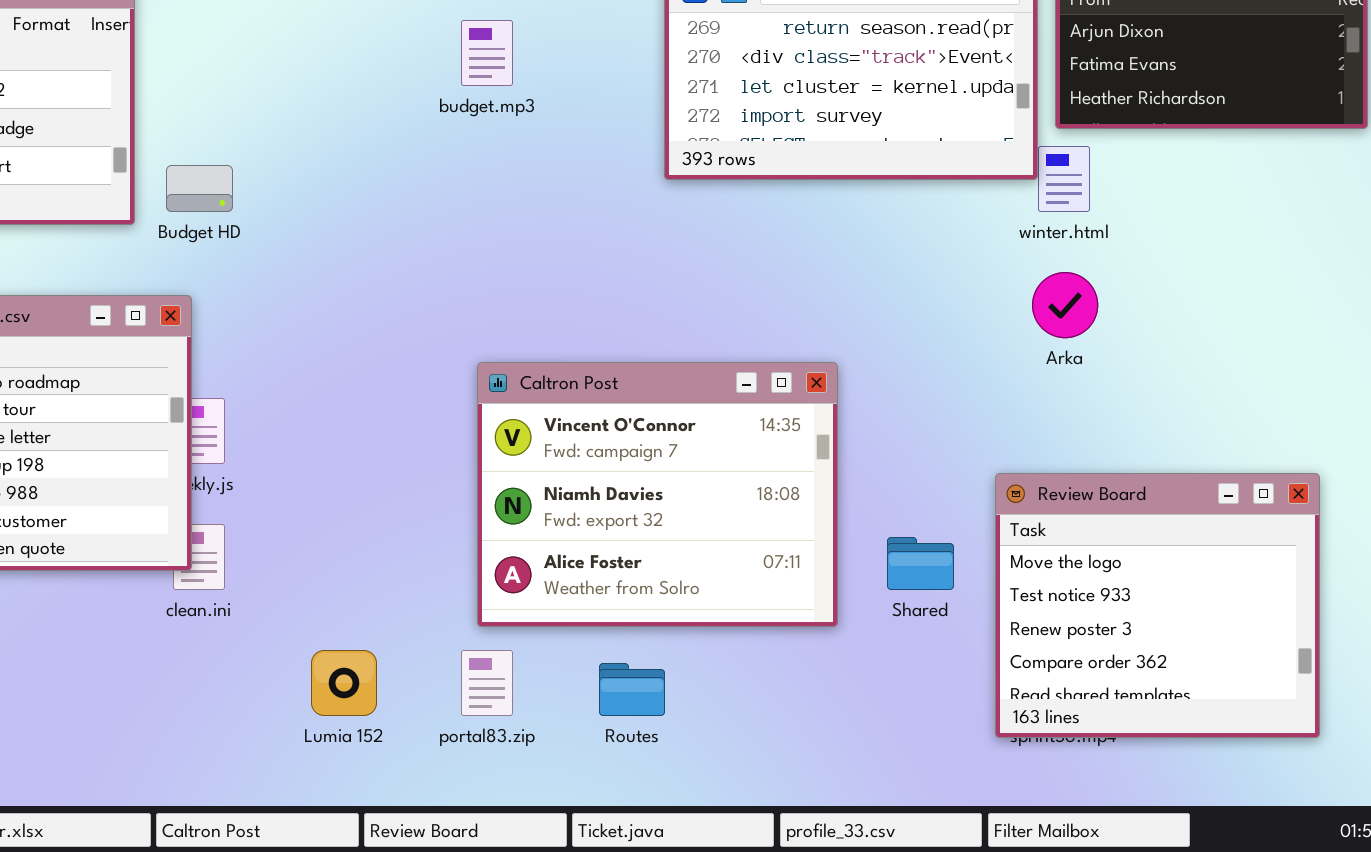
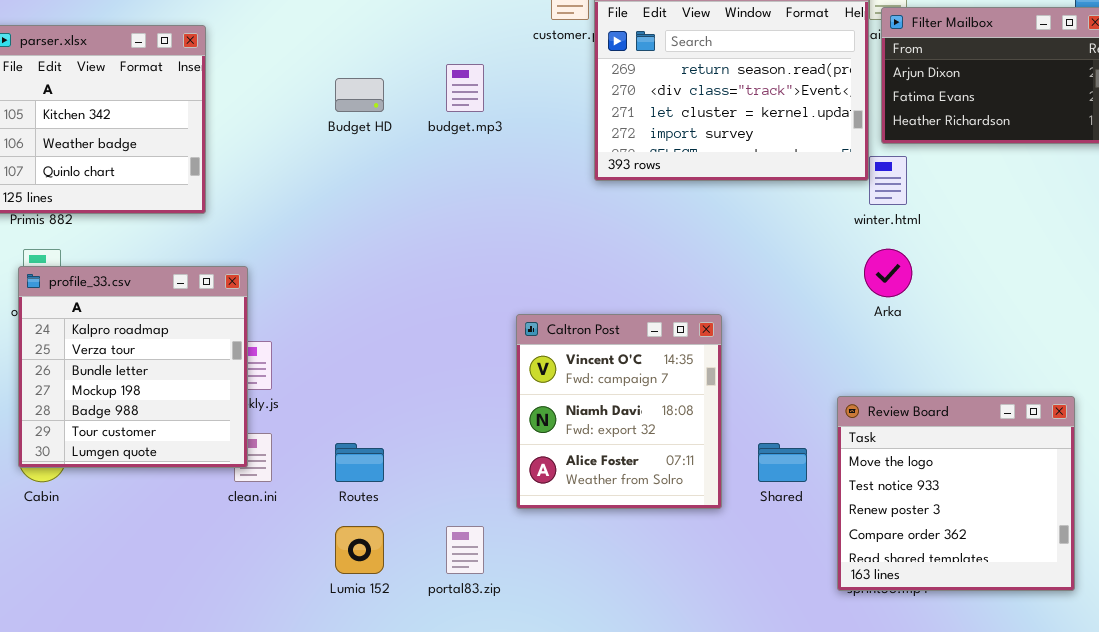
Budget HD: [166,165,233,212] -> [335,78,384,112], moved
Caltron Post: [477,362,838,627] -> [516,314,722,509], resized
Routes: [599,663,665,716] -> [335,443,384,482], moved

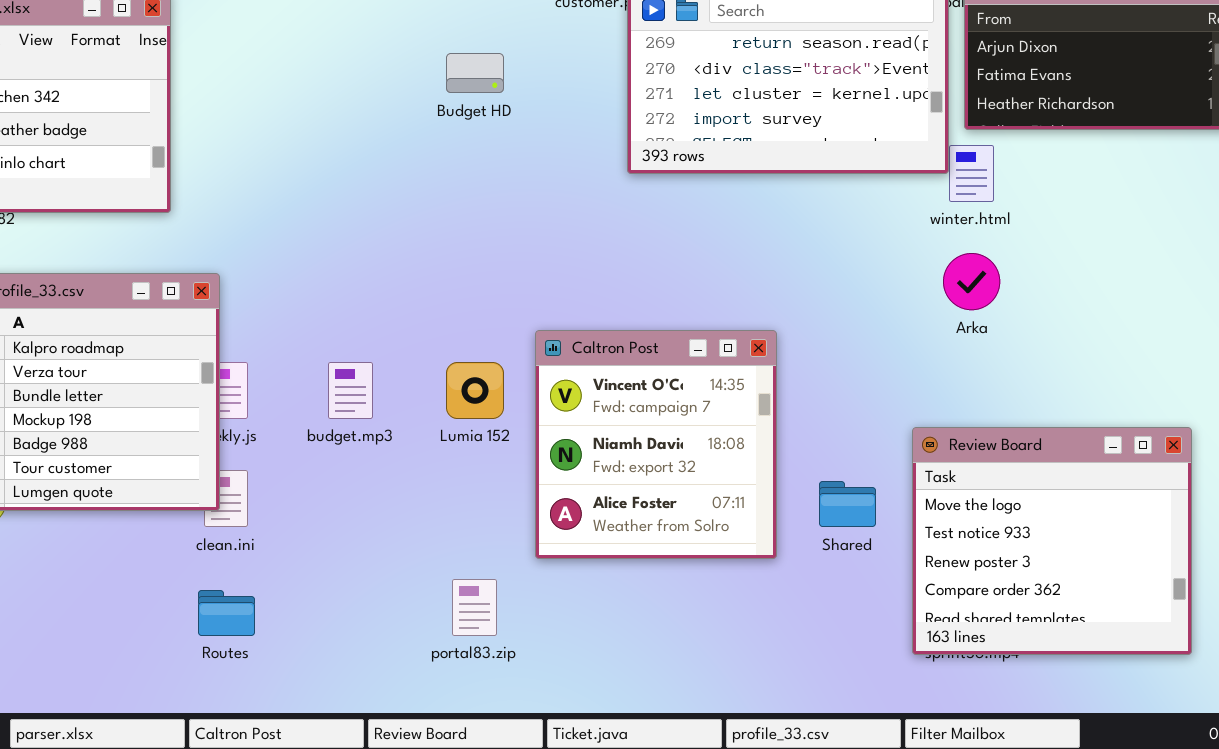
budget.mp3: [446,64,484,112] -> [328,362,373,419], moved
Budget HD: [335,78,384,112] -> [446,53,504,93], moved
Routes: [335,443,384,482] -> [198,590,255,636], moved
Lumia 152: [335,526,384,574] -> [446,362,504,419], moved

